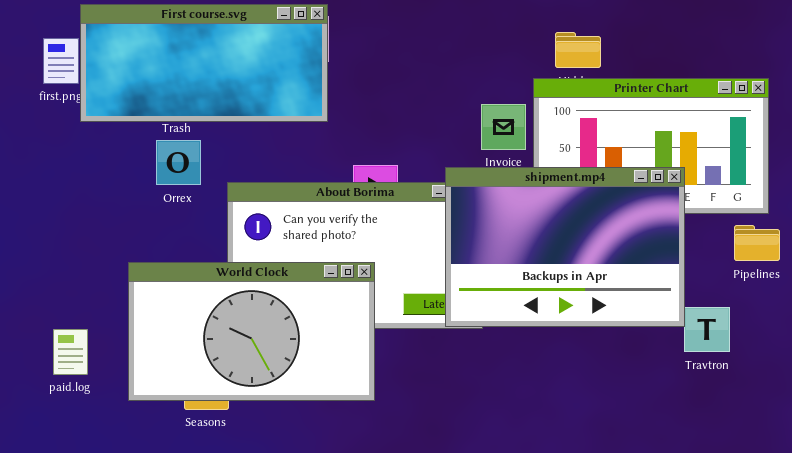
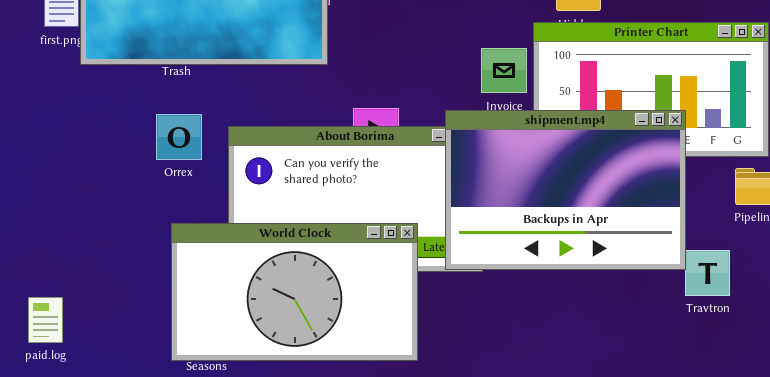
Orrex: [156,140,201,185] -> [156,114,202,160], moved
World Clock: [128,262,375,401] -> [171,223,418,361], moved
paid.log: [53,329,88,375] -> [28,297,63,343], moved

